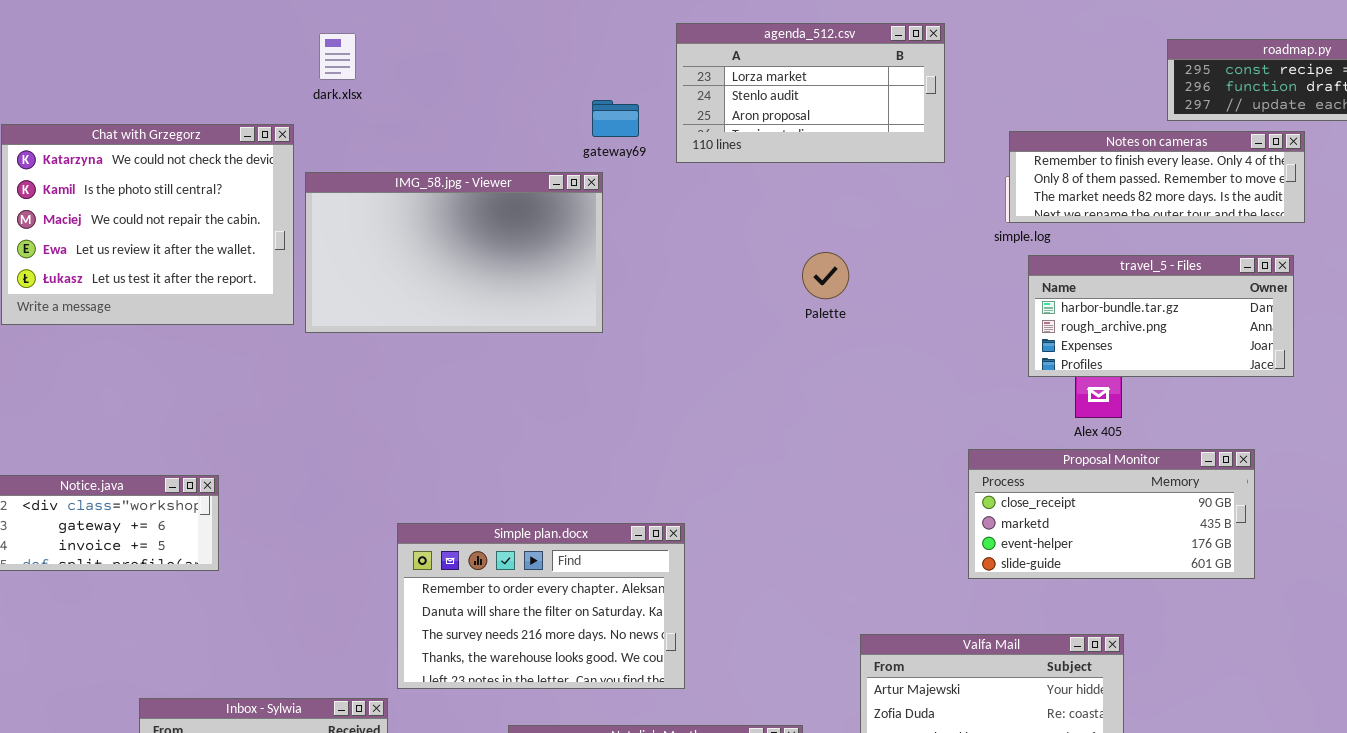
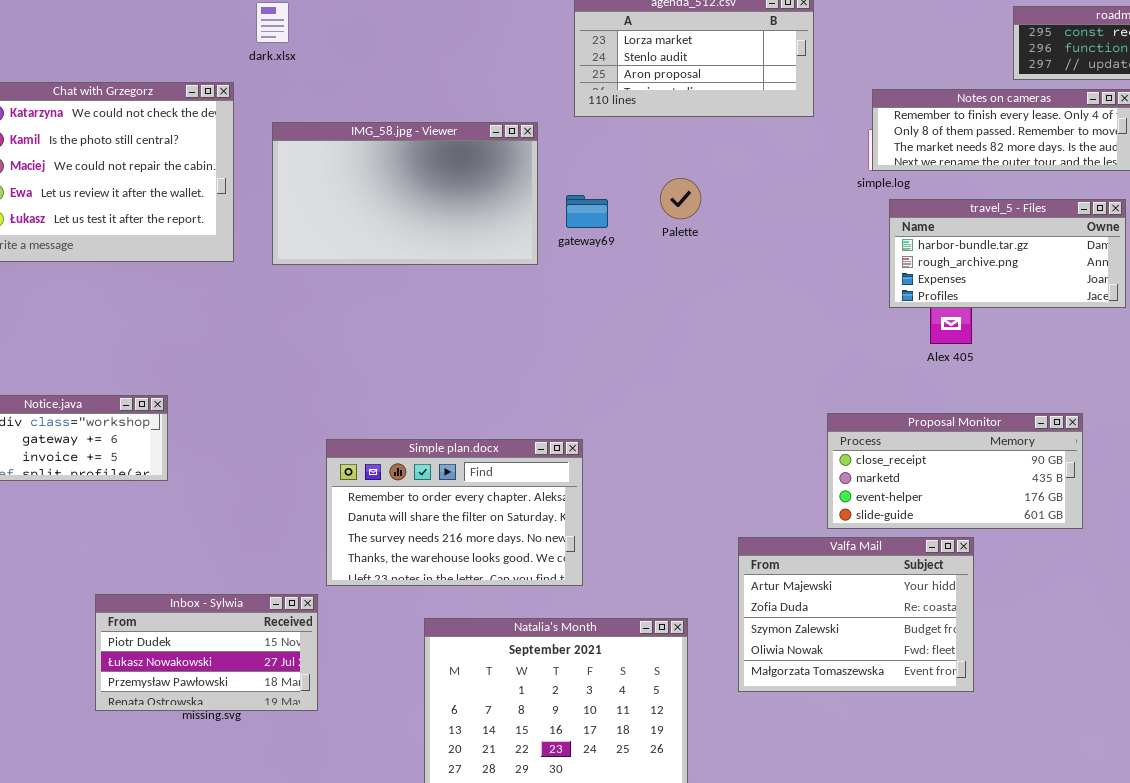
gateway69: [592,100,639,137] -> [566,195,608,228], moved
IMG_58.jpg - Viewer: [305,172,603,333] -> [272,122,538,265], moved
Palette: [802,252,849,299] -> [660,178,701,219], moved
Proposal Monitor: [968,449,1255,579] -> [827,413,1083,529], moved

